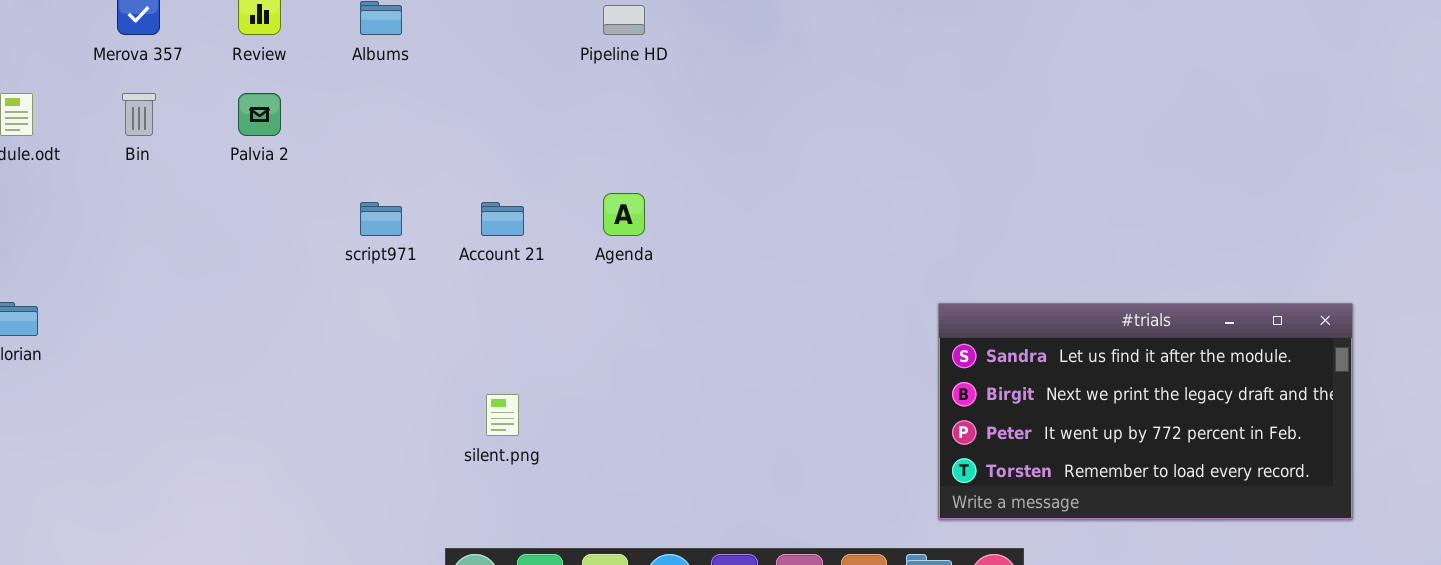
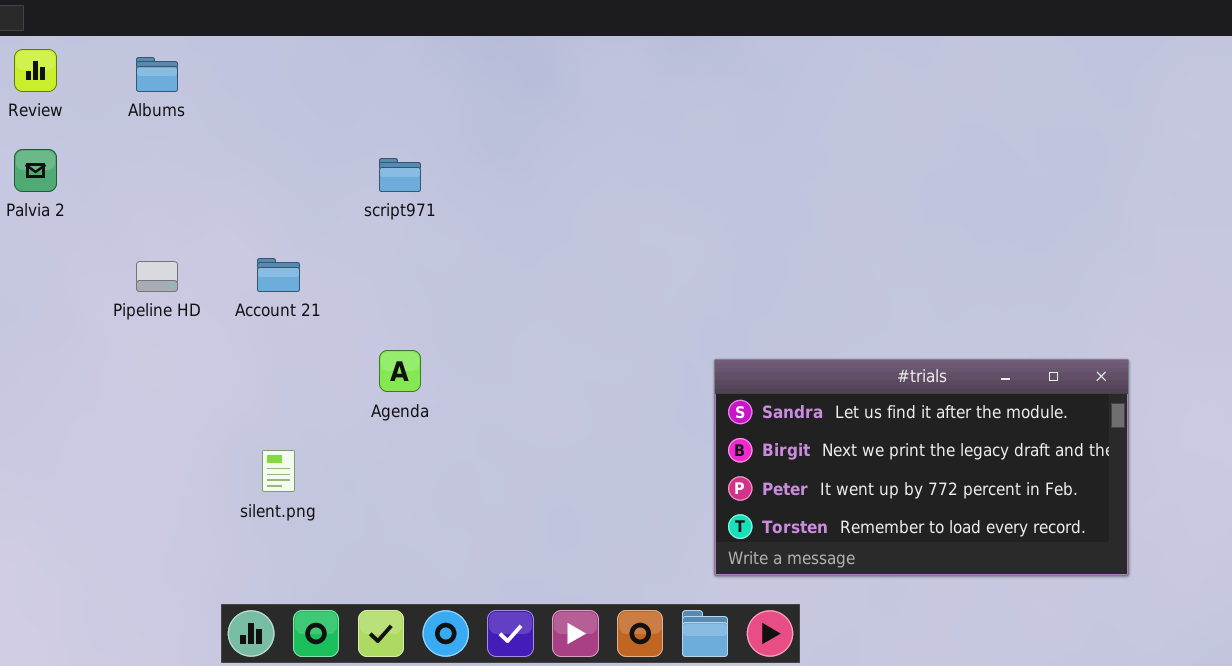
Pipeline HD: [603,5,645,35] -> [136,261,178,292], moved
Agenda: [603,193,645,236] -> [379,350,421,392], moved
script971: [360,202,402,236] -> [379,158,421,192], moved

